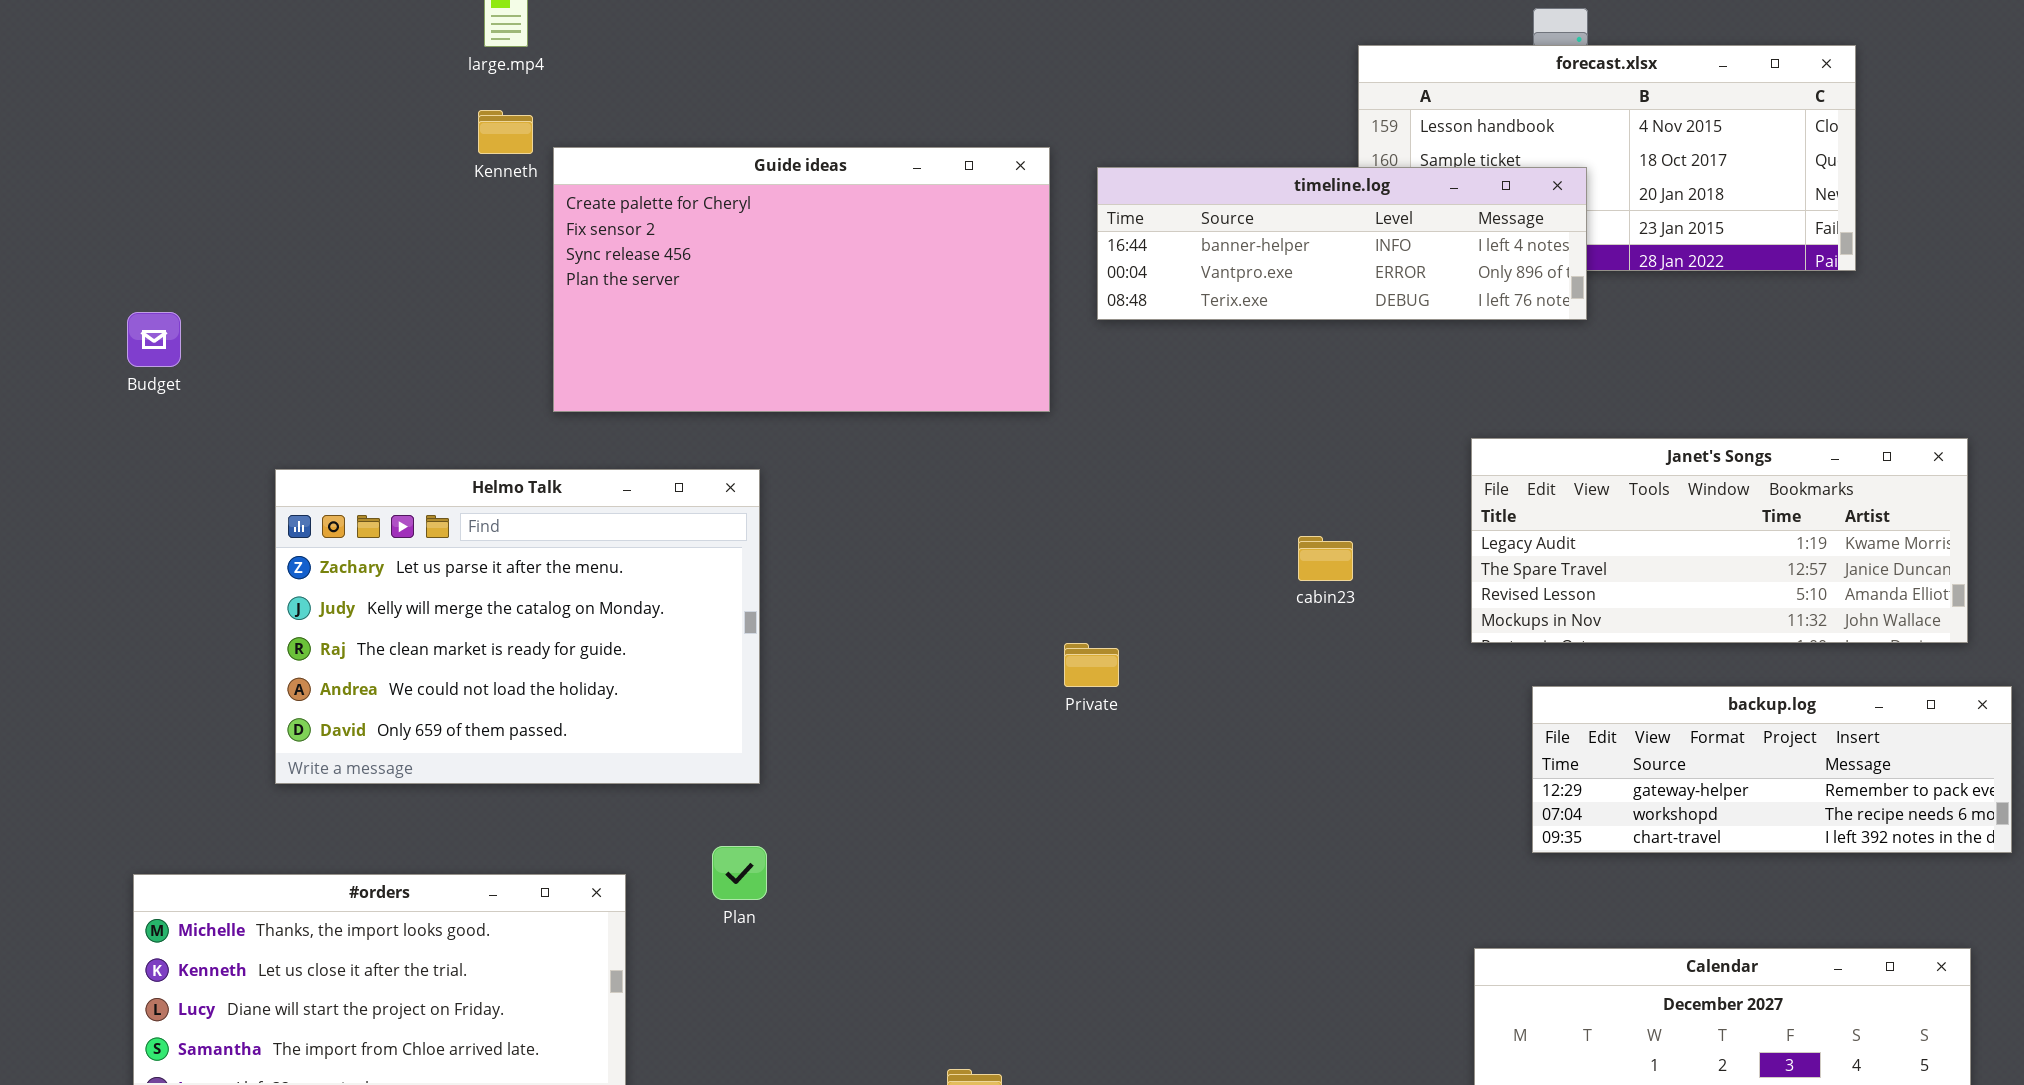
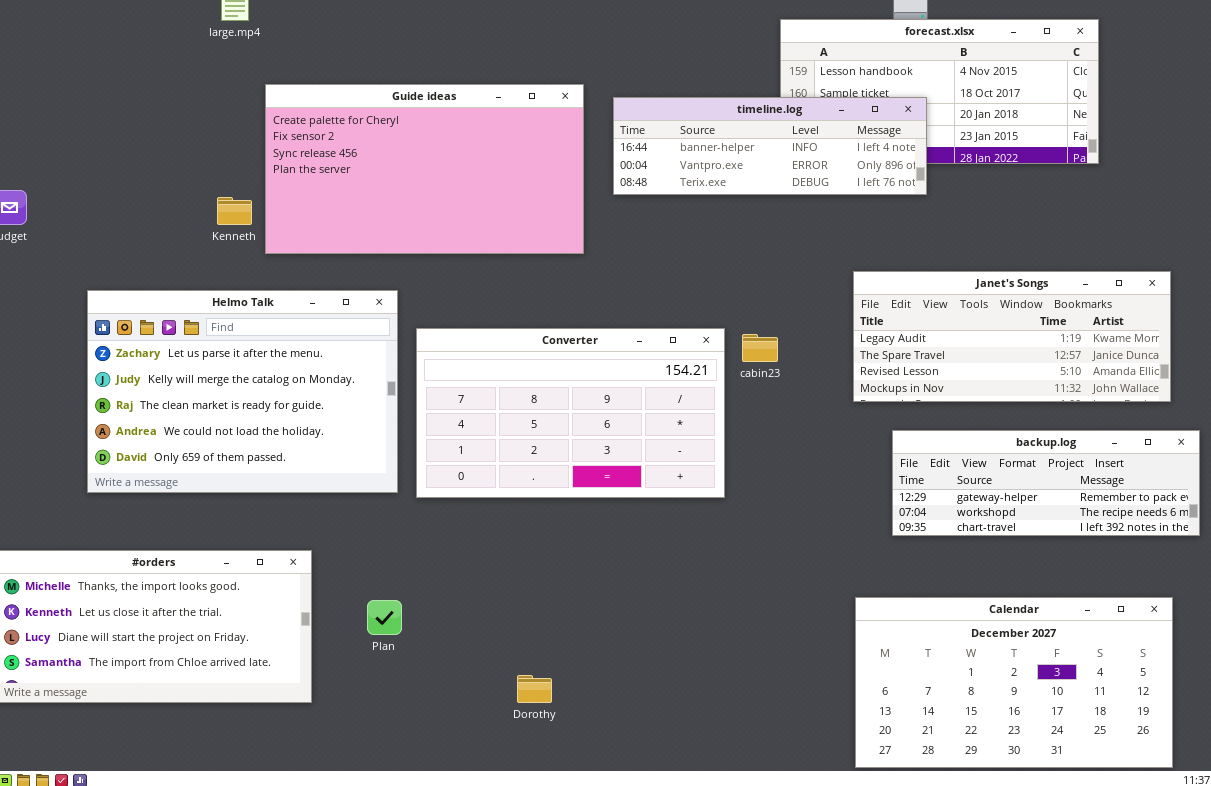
Kenneth: [478,110,533,154] -> [217,197,252,225], moved
Converter: none -> [416,328,725,498], opened
Plan: [712,846,767,900] -> [367,600,402,635], moved

